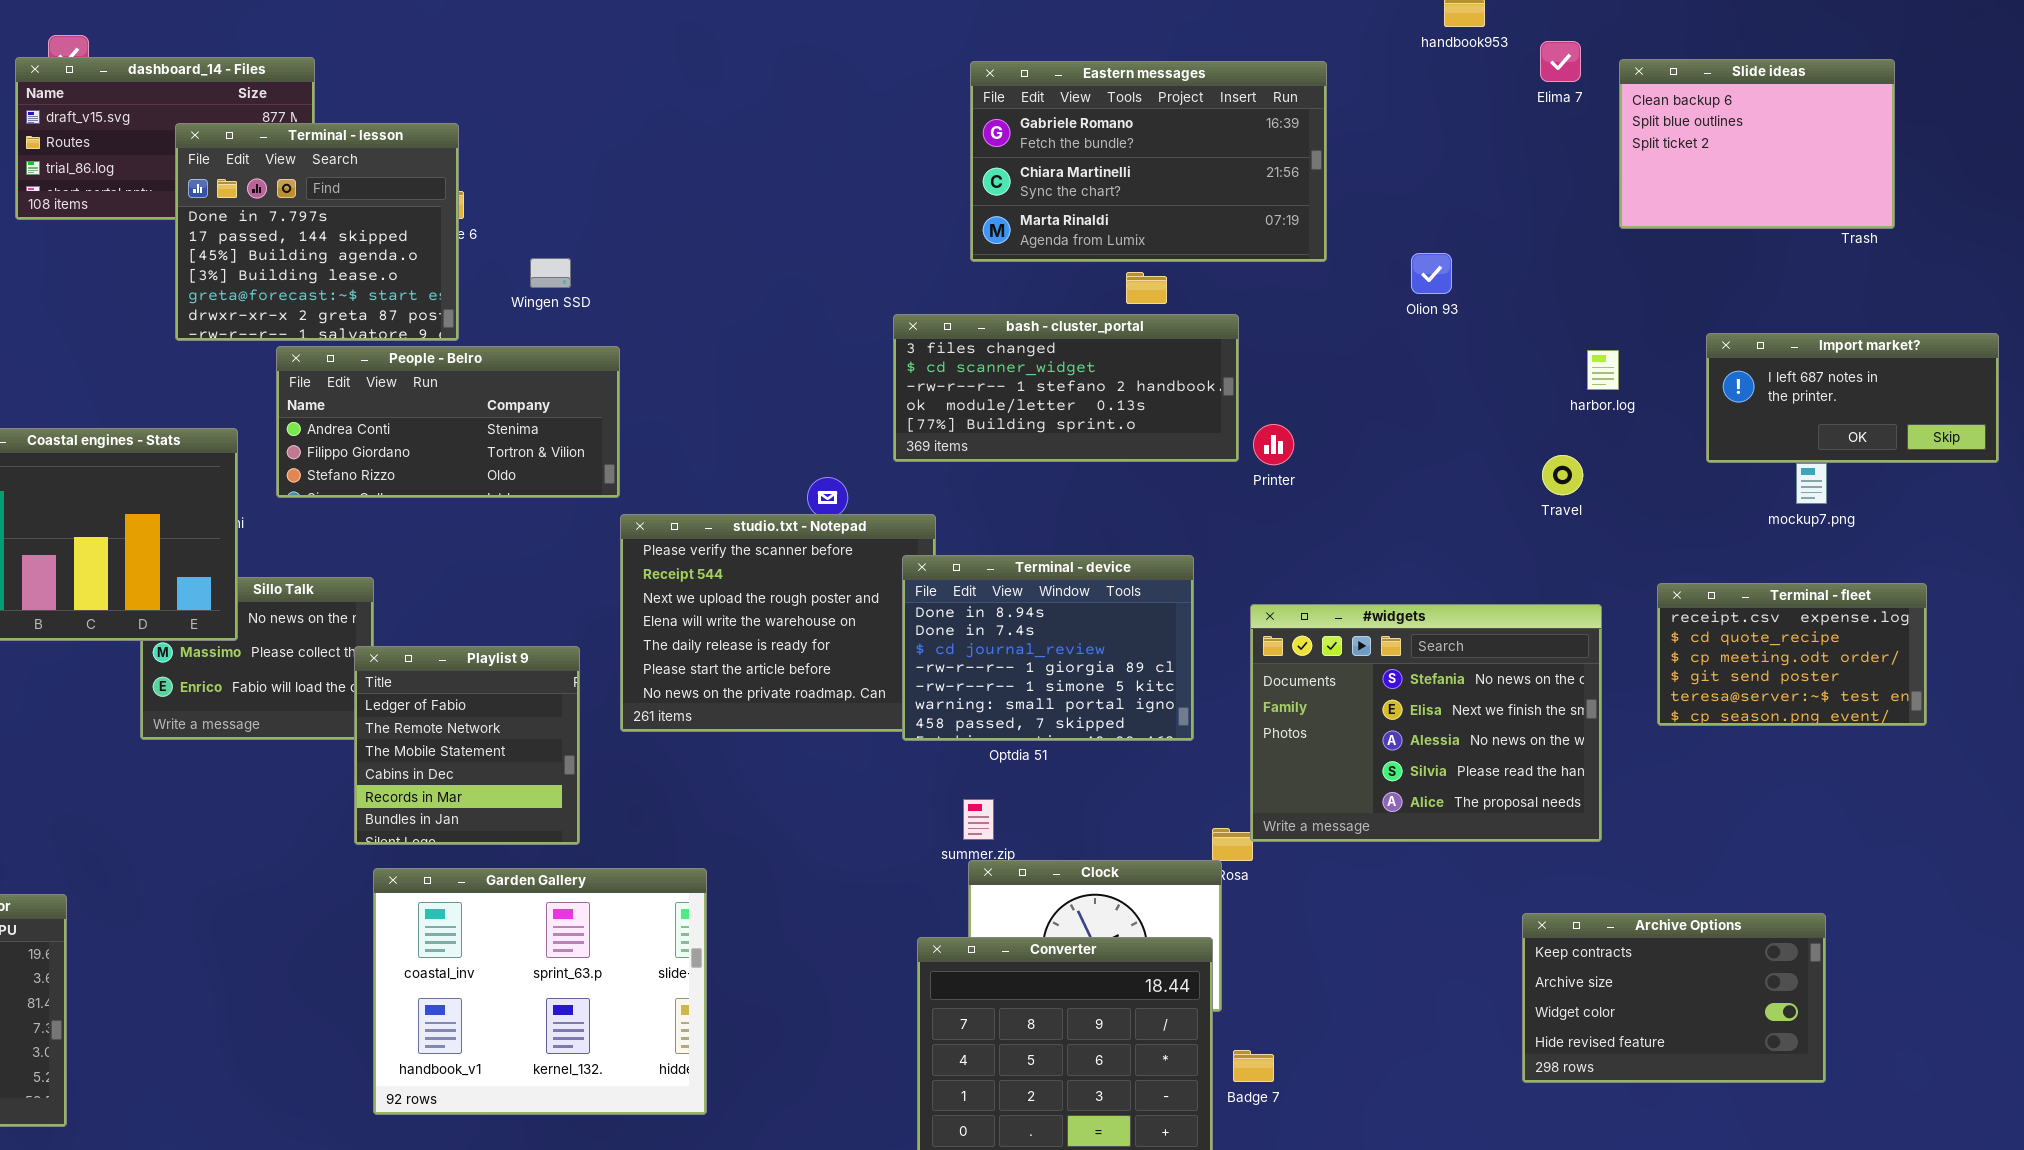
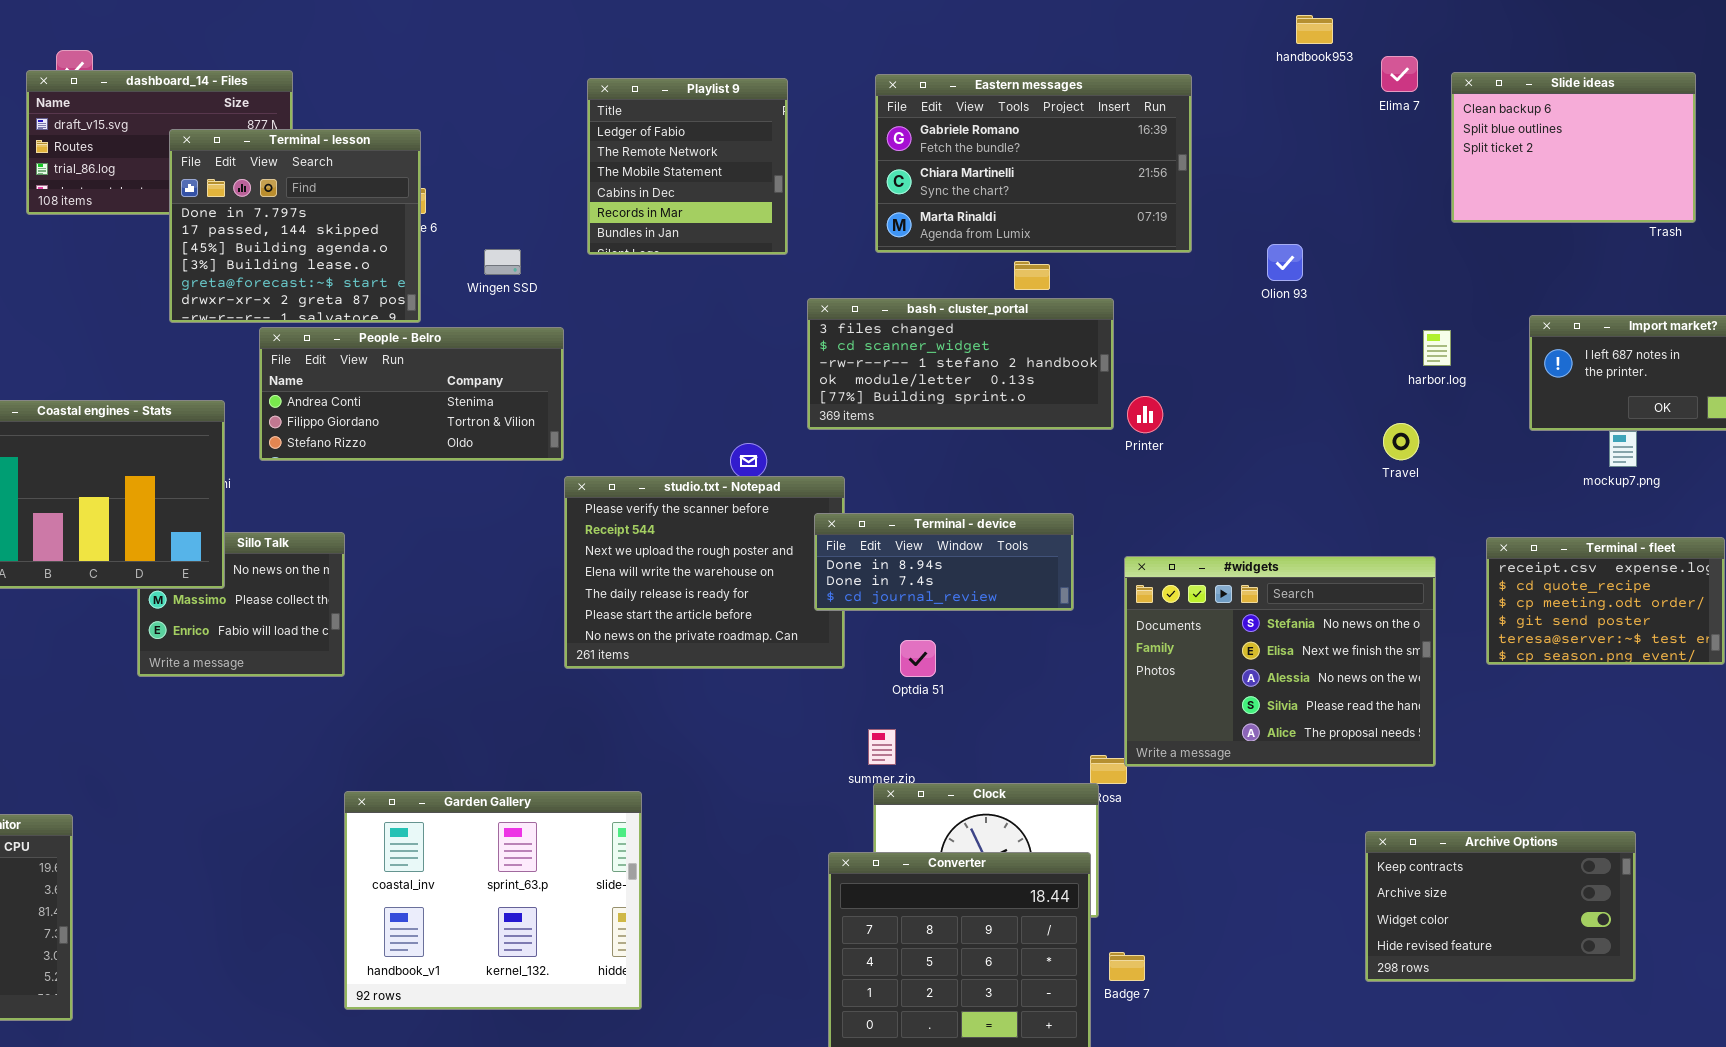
Terminal - device: [902,555,1194,741] -> [814,513,1074,611], resized
Playlist 9: [354,646,580,845] -> [587,78,788,255], moved

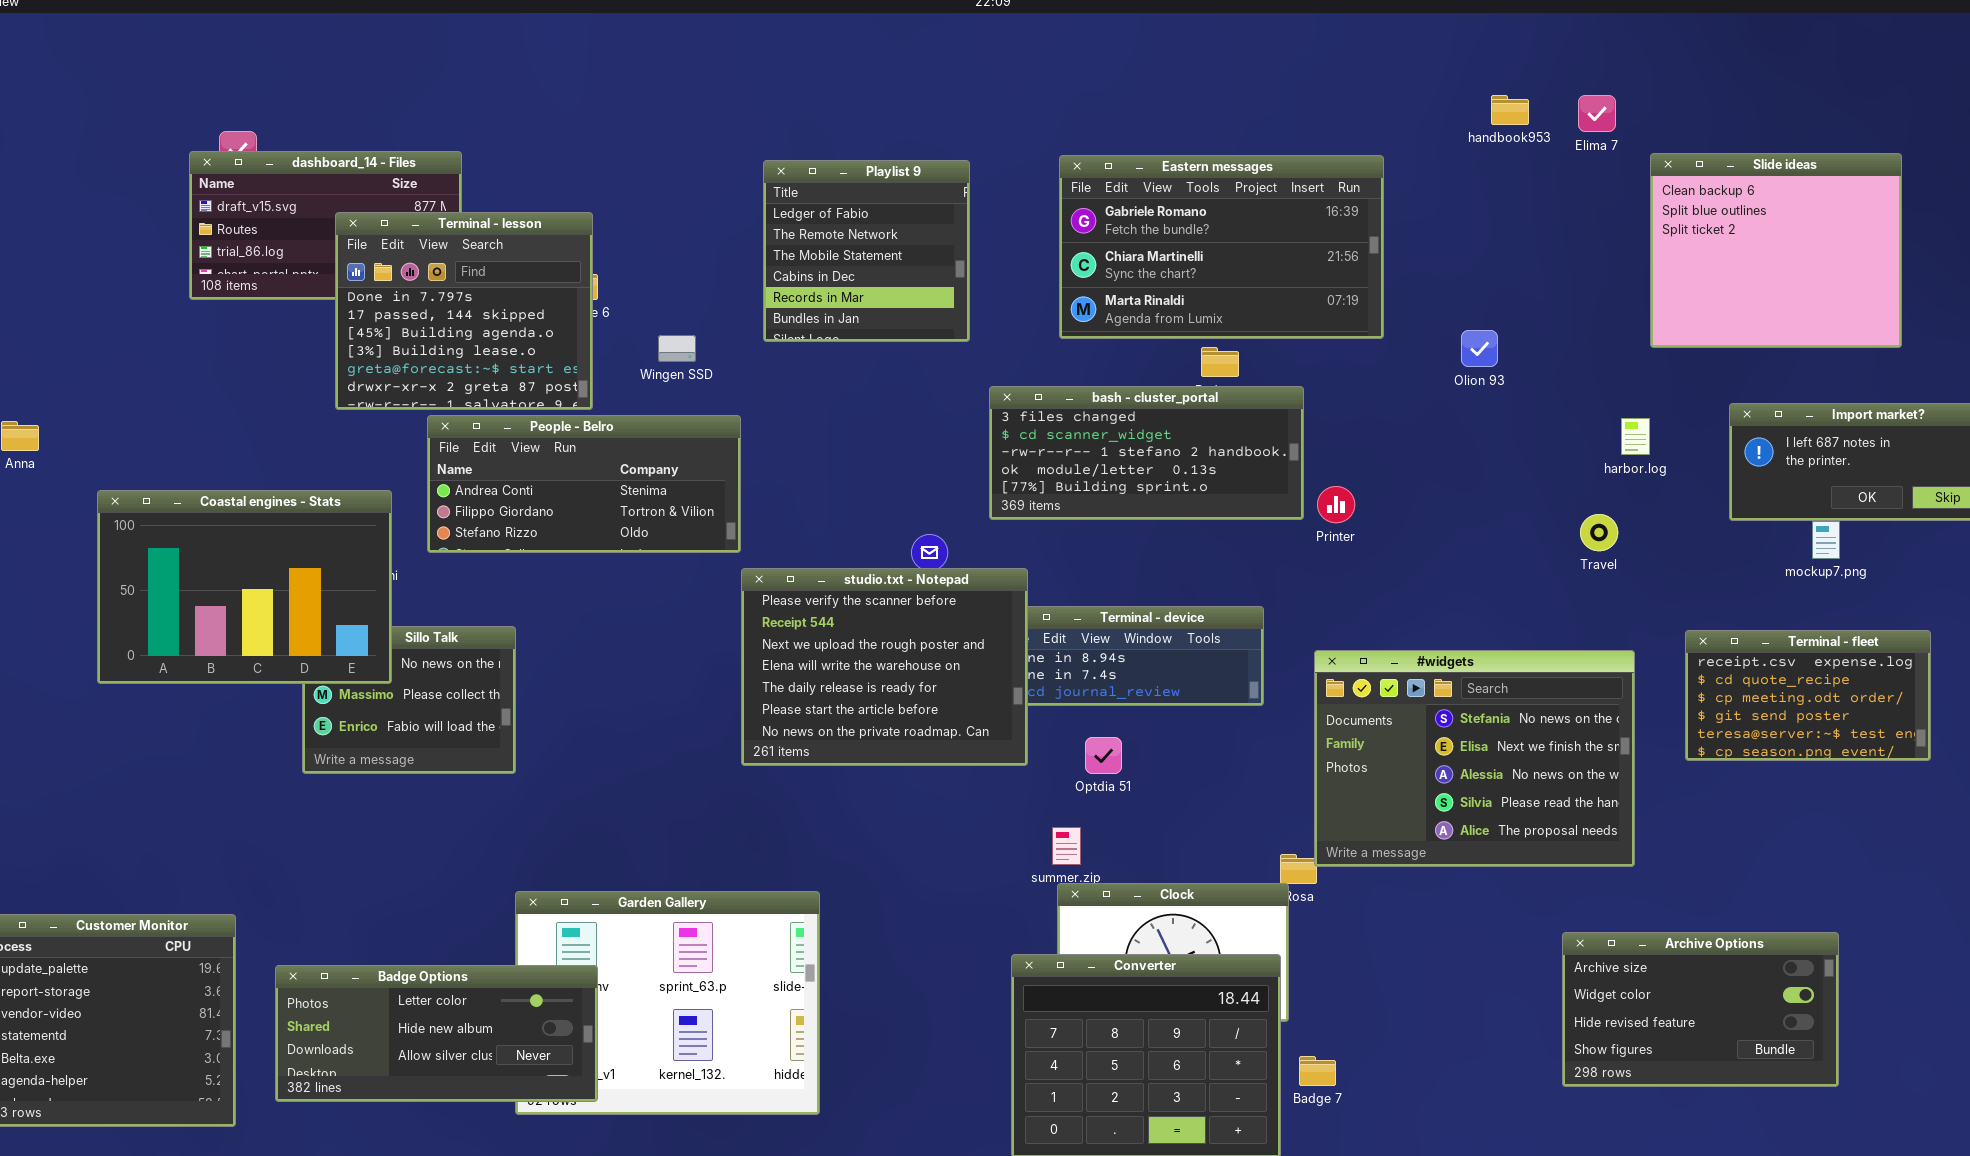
Elima 7: [1381,56,1418,92] -> [1578,95,1616,132], moved
Slide ideas: [1451,72,1696,223] -> [1650,153,1902,348], resized
studio.txt - Notepad: [564,476,845,669] -> [741,568,1028,766], raised
Archive Options: [1365,831,1636,982] -> [1562,932,1839,1087], scrolled down 1 row
Badge Options: none -> [275,965,598,1102], opened

